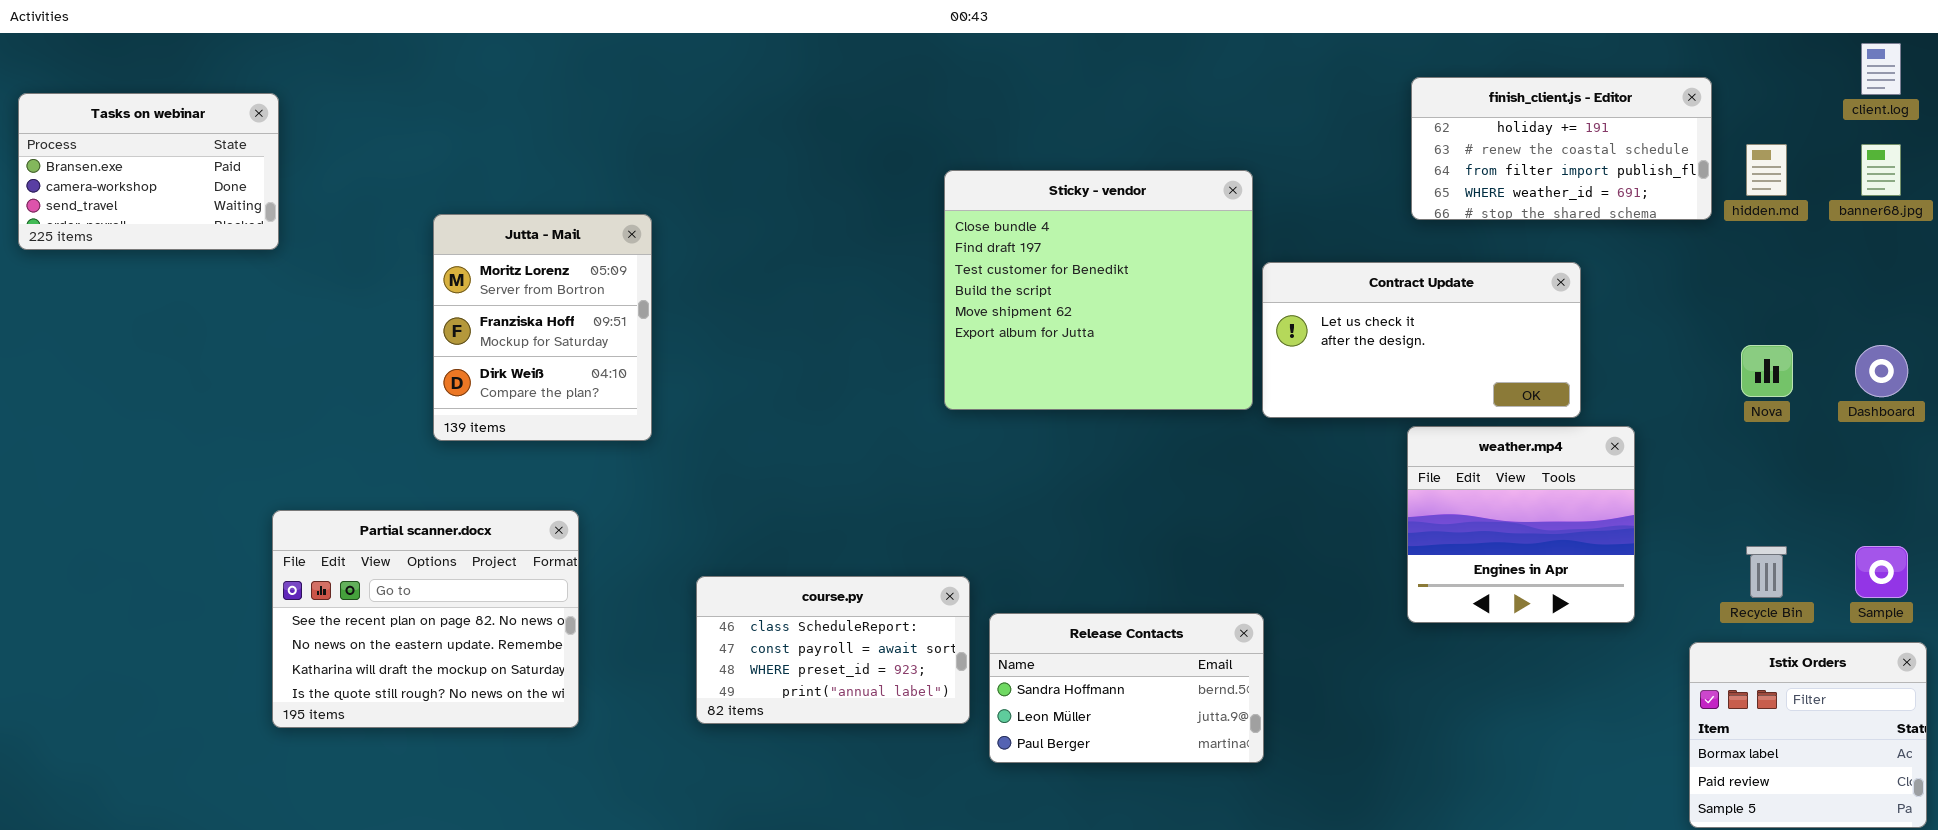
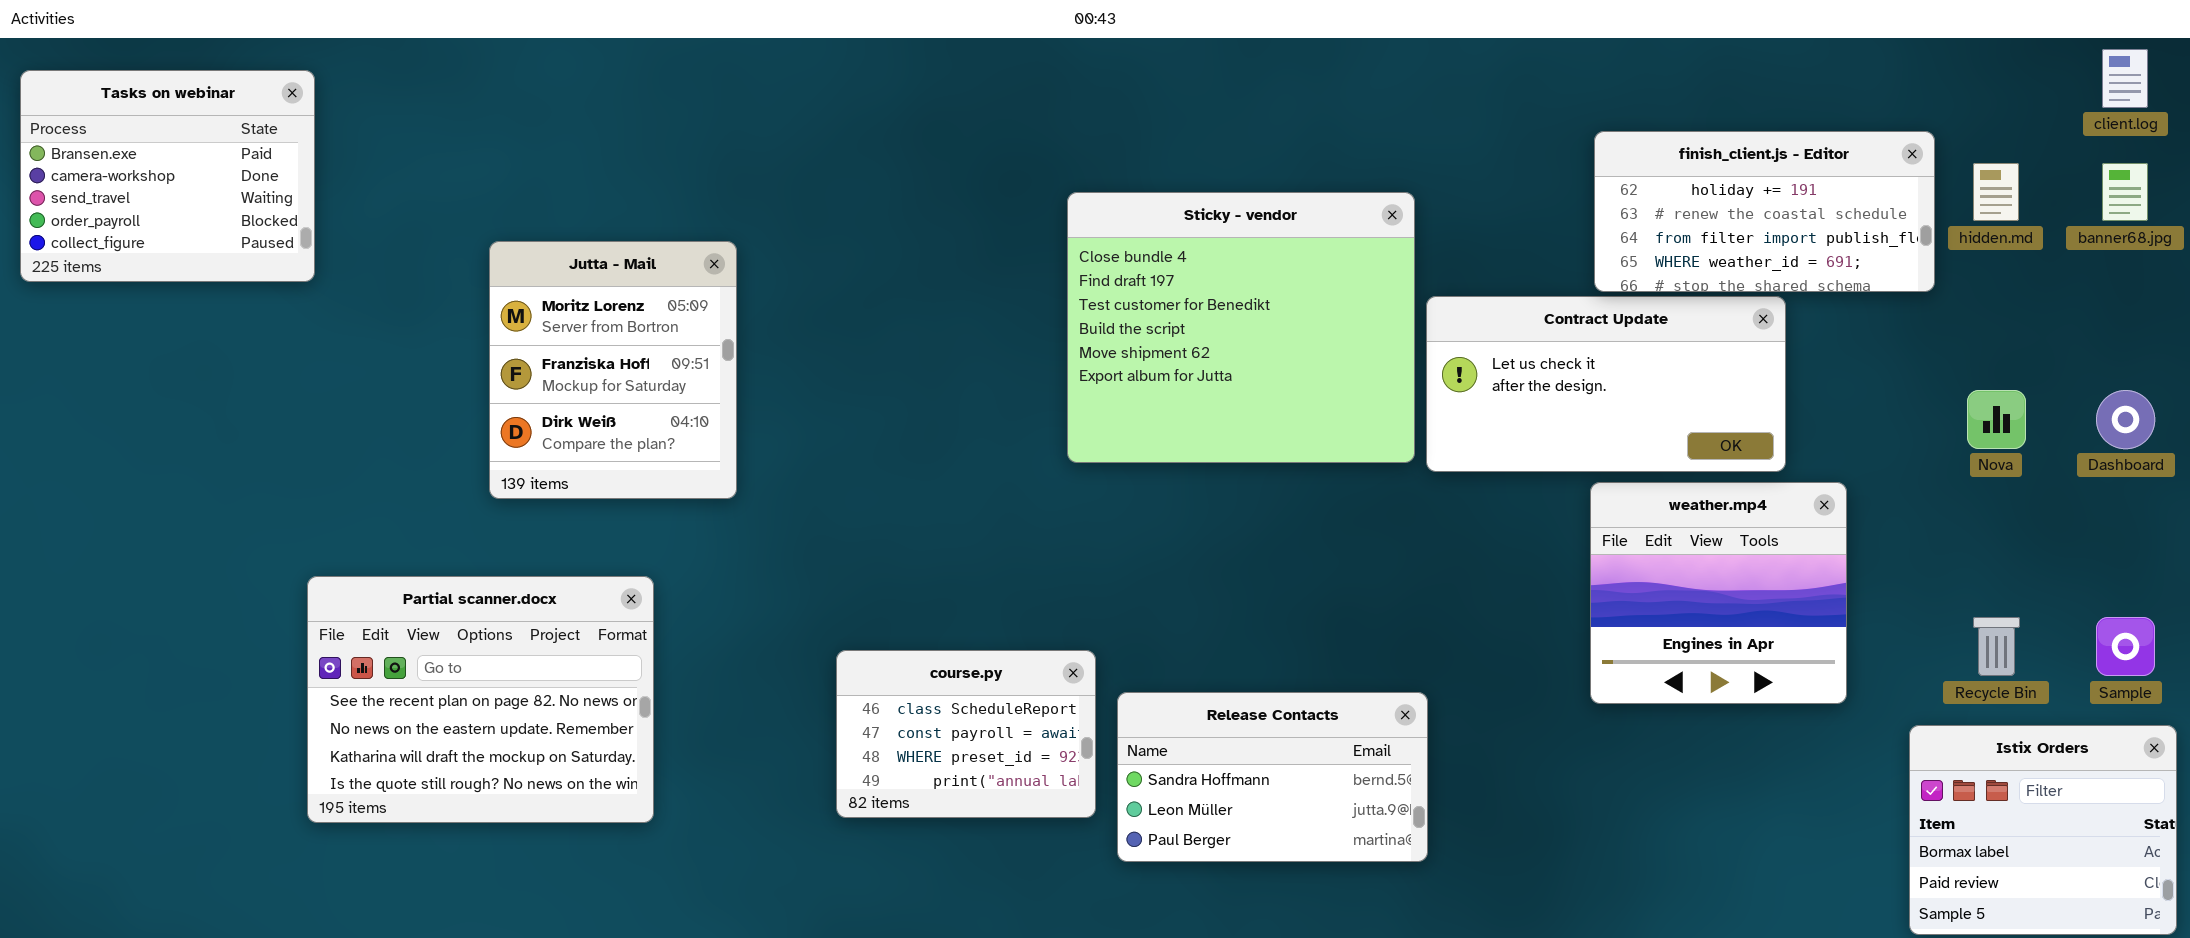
finish_client.js - Editor: [1411,77,1712,220] -> [1594,131,1935,292], moved
Tasks on webinar: [18,93,279,250] -> [20,70,315,282], resized
course.py: [696,576,970,724] -> [836,650,1096,818], resized

